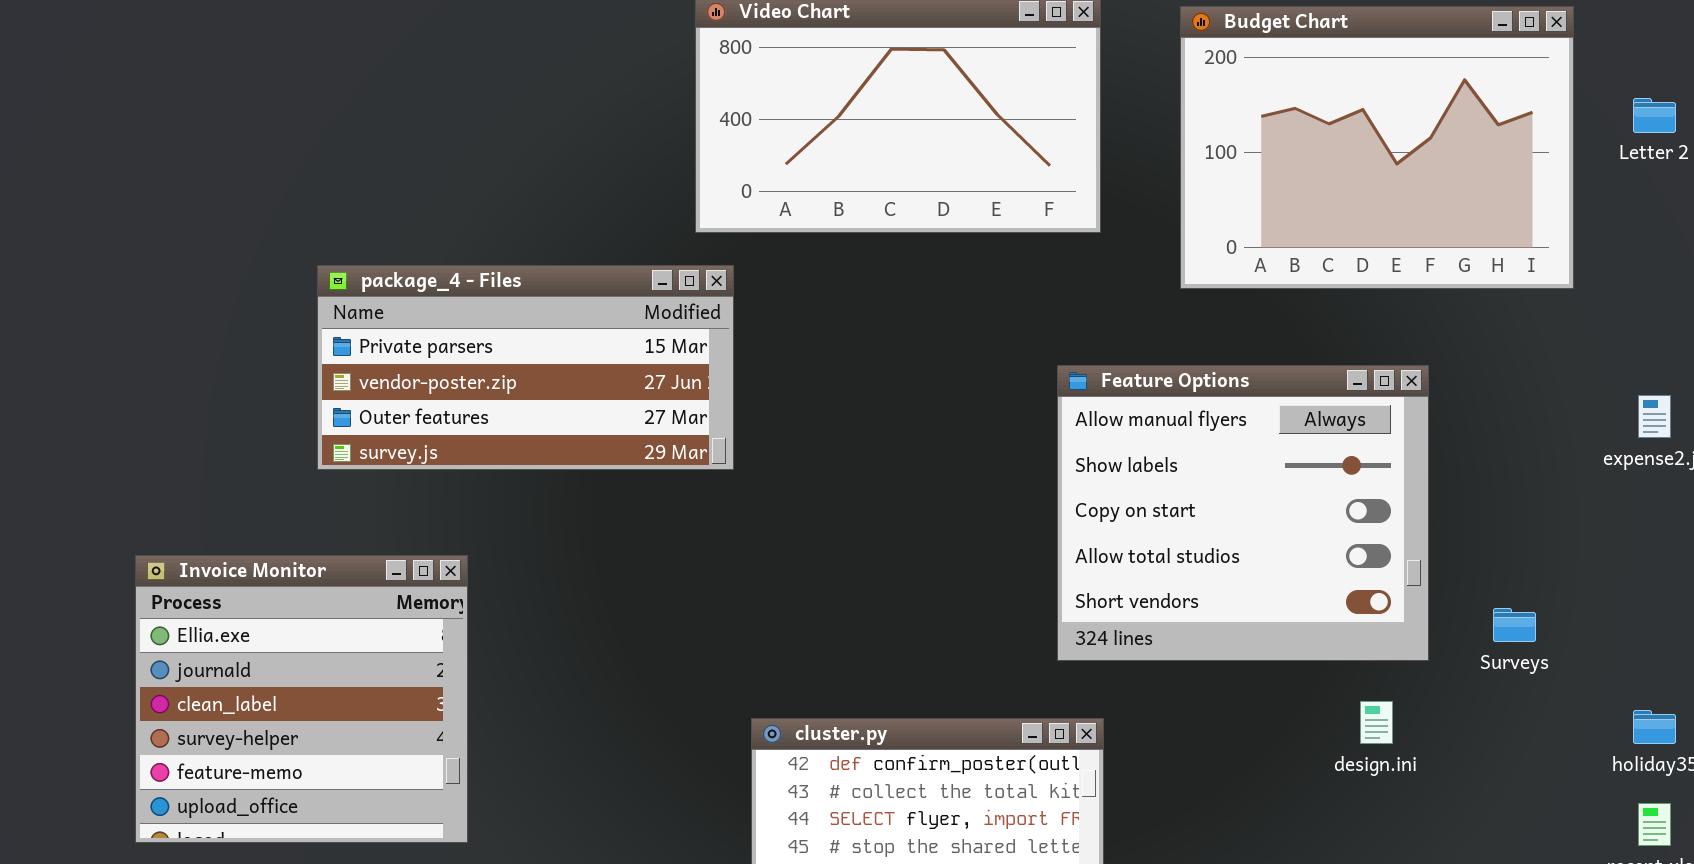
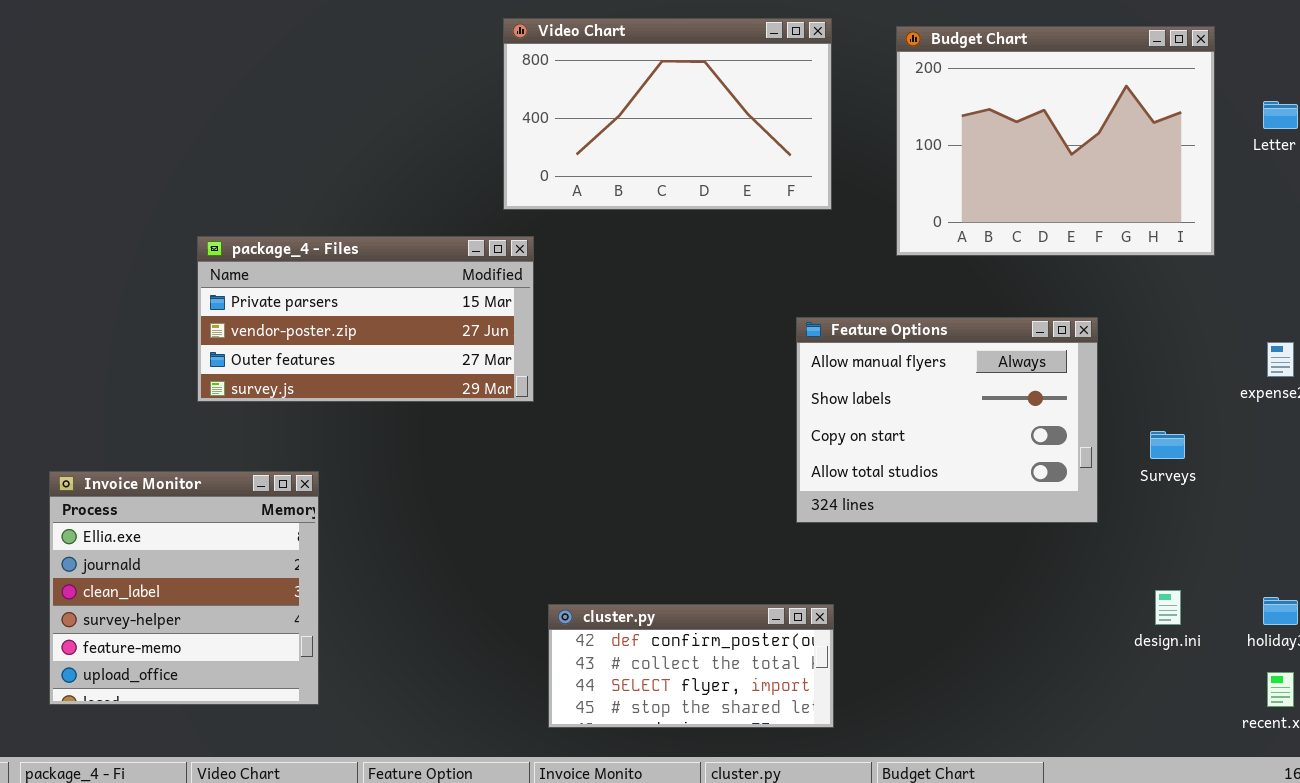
Feature Options: [1057,365,1429,661] -> [796,317,1098,523], resized
Surveys: [1493,608,1536,642] -> [1150,431,1185,459], moved
design.ini: [1360,701,1393,744] -> [1155,590,1181,625], moved

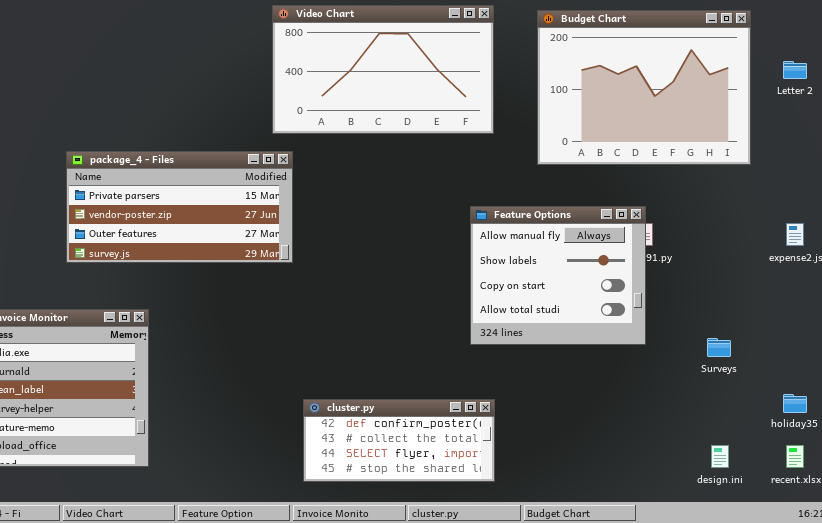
Feature Options: [796,317,1098,523] -> [470,206,646,345], resized
Surveys: [1150,431,1185,459] -> [707,338,731,357], moved
design.ini: [1155,590,1181,625] -> [711,445,729,468], moved

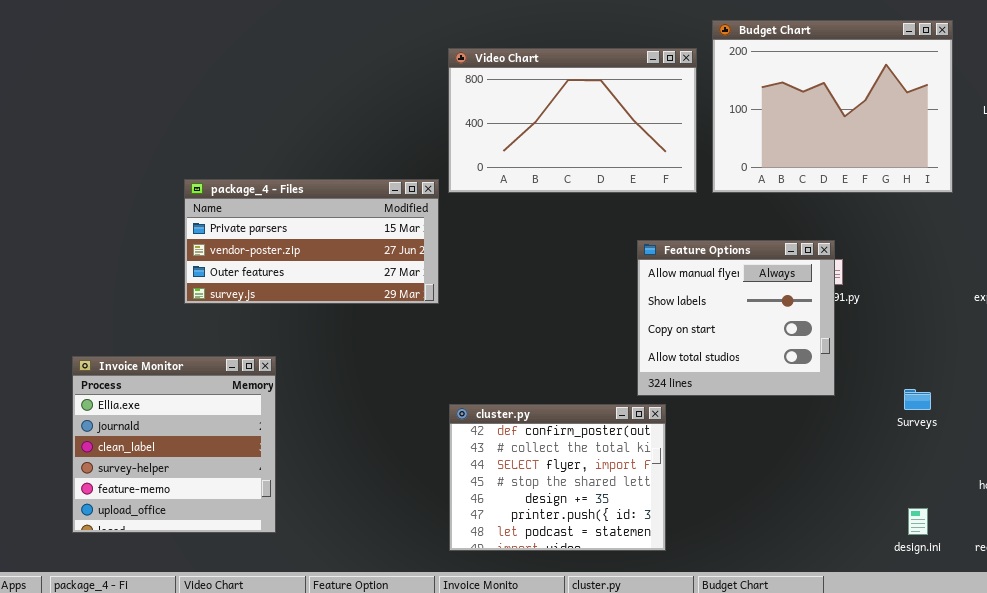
Video Chart: [272,5,494,134] -> [448,48,697,193], moved
cluster.py: [303,399,495,482] -> [449,404,666,551], resized

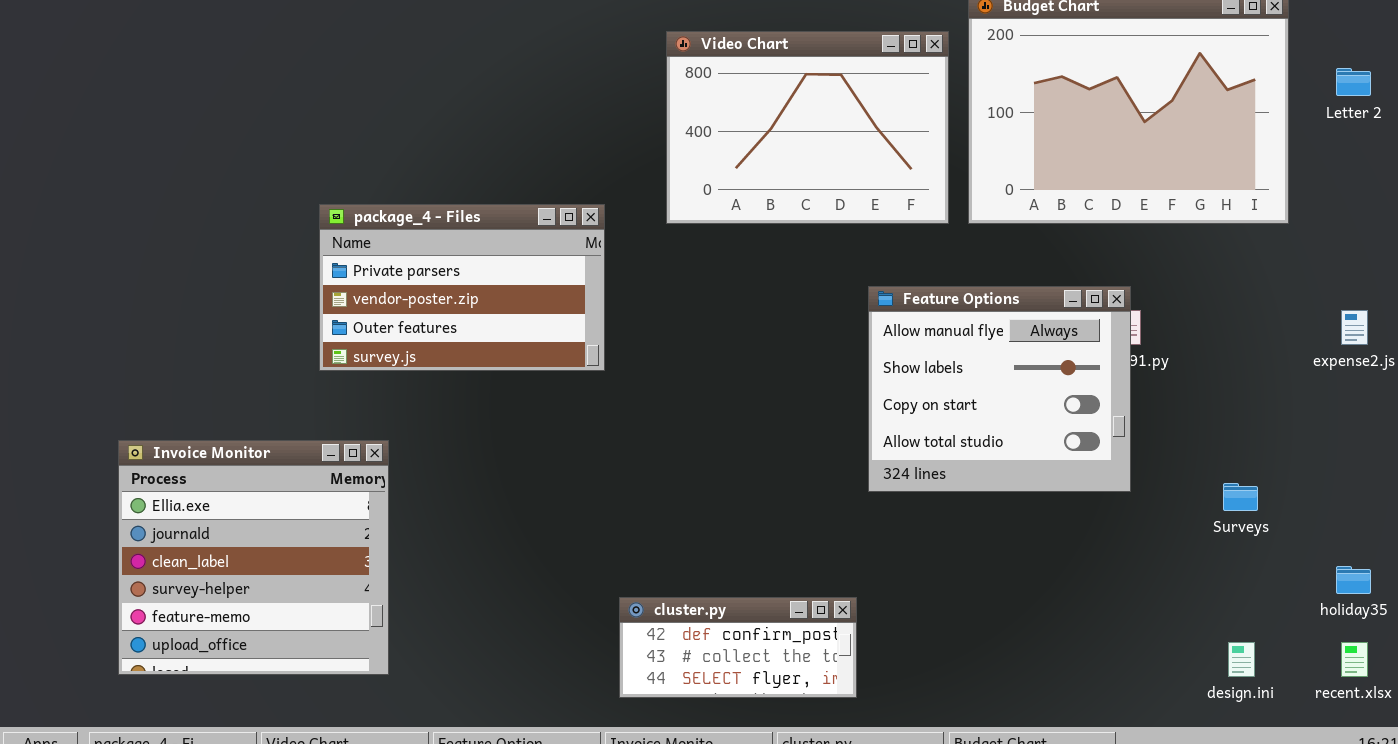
Video Chart: [448,48,697,193] -> [666,31,949,224], resized
package_4 - Files: [184,179,439,304] -> [319,204,605,371], resized
cluster.py: [449,404,666,551] -> [619,597,857,698], resized

